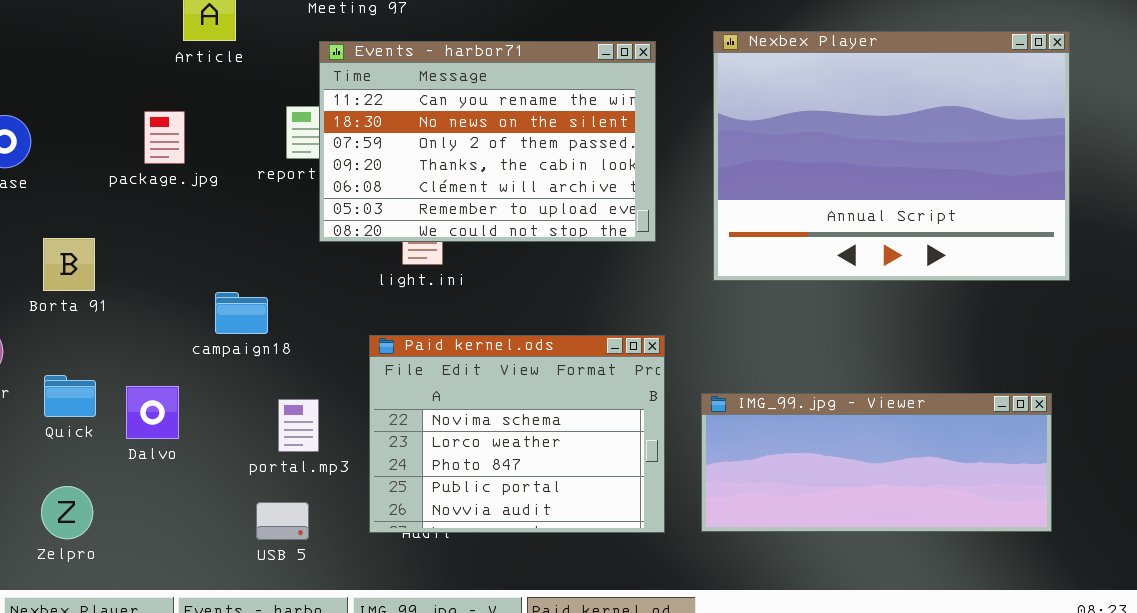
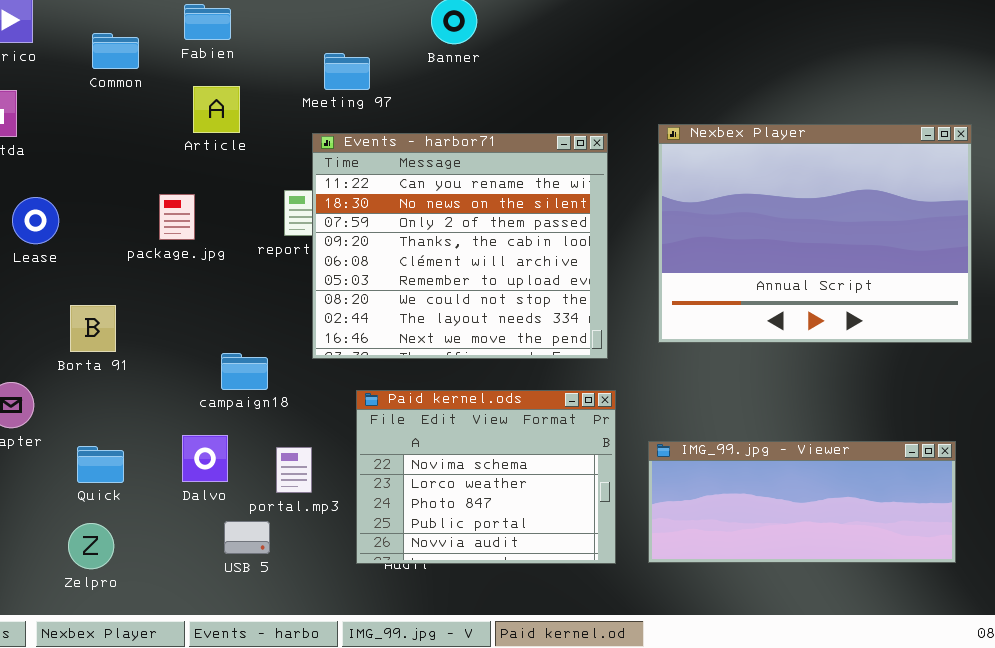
Events - harbor71: [319,41,656,242] -> [312,133,608,359], resized
Quick: [44,375,96,417] -> [77,446,124,483], moved
Dalvo: [126,386,179,439] -> [182,435,228,482], moved
USB 5: [256,502,309,540] -> [224,521,270,554], moved

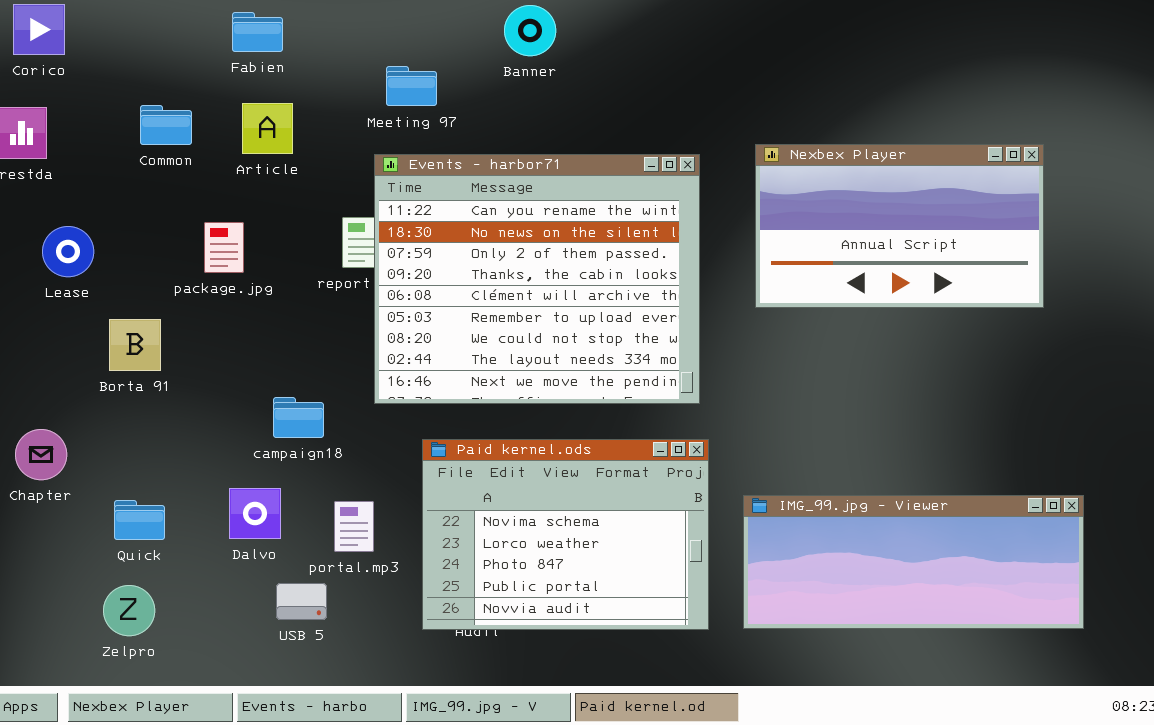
Common: [92,33,139,69] -> [140,105,192,145], moved
Nexbex Player: [658,124,972,343] -> [755,144,1044,308], resized
Borta 91: [70,305,116,352] -> [109,319,161,371], moved

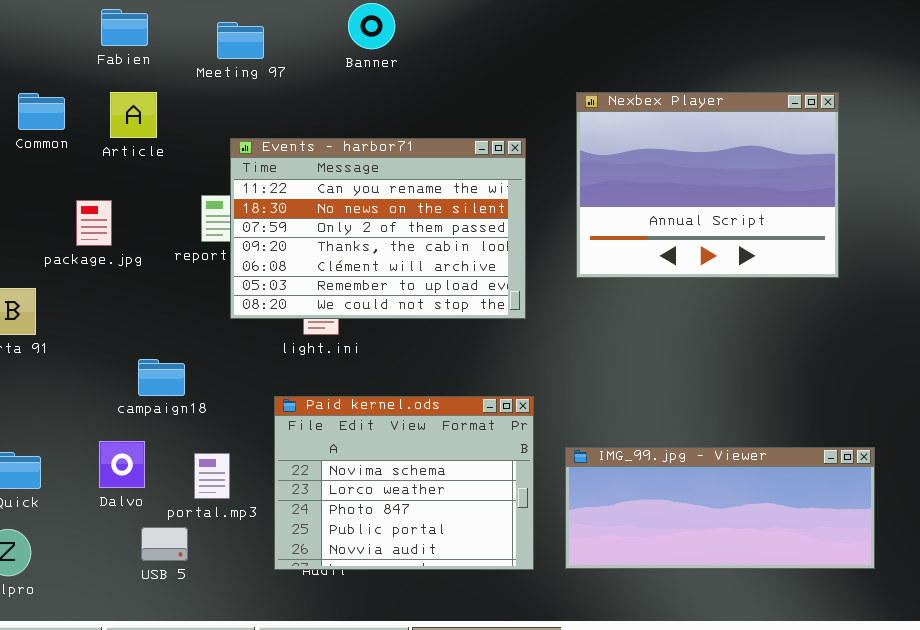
Meeting 97: [386,66,437,106] -> [217,22,264,59], moved
Nexbex Player: [755,144,1044,308] -> [576,92,839,278], resized
Events - harbor71: [374,154,700,404] -> [230,138,526,319], resized

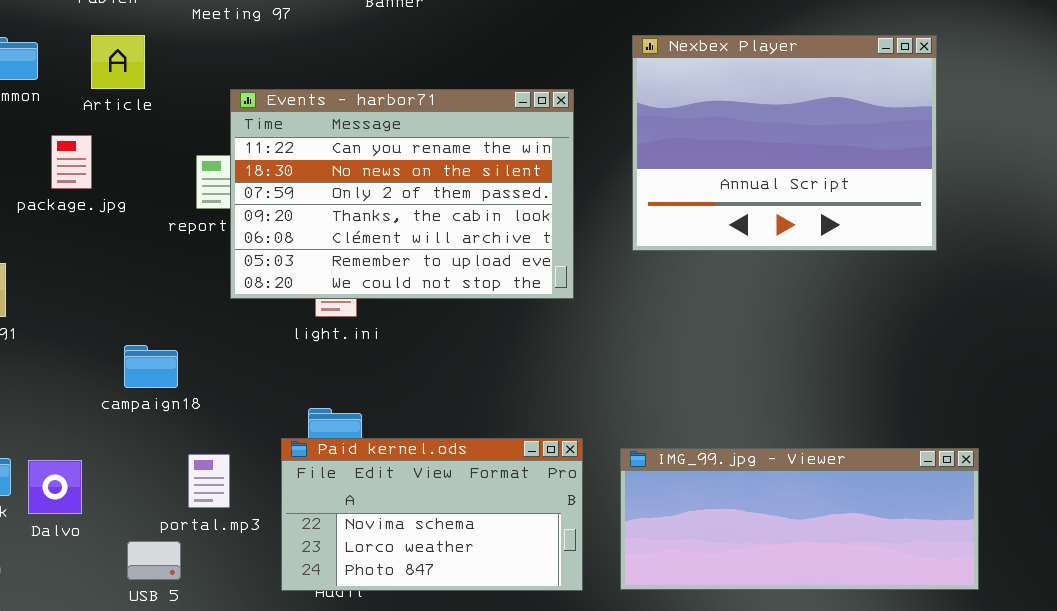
package.jpg: [76,200,112,246] -> [51,135,92,189], moved
Paid kernel.ods: [274,396,534,570] -> [281,438,583,591], resized
Dalvo: [99,441,145,488] -> [28,460,82,514], moved

